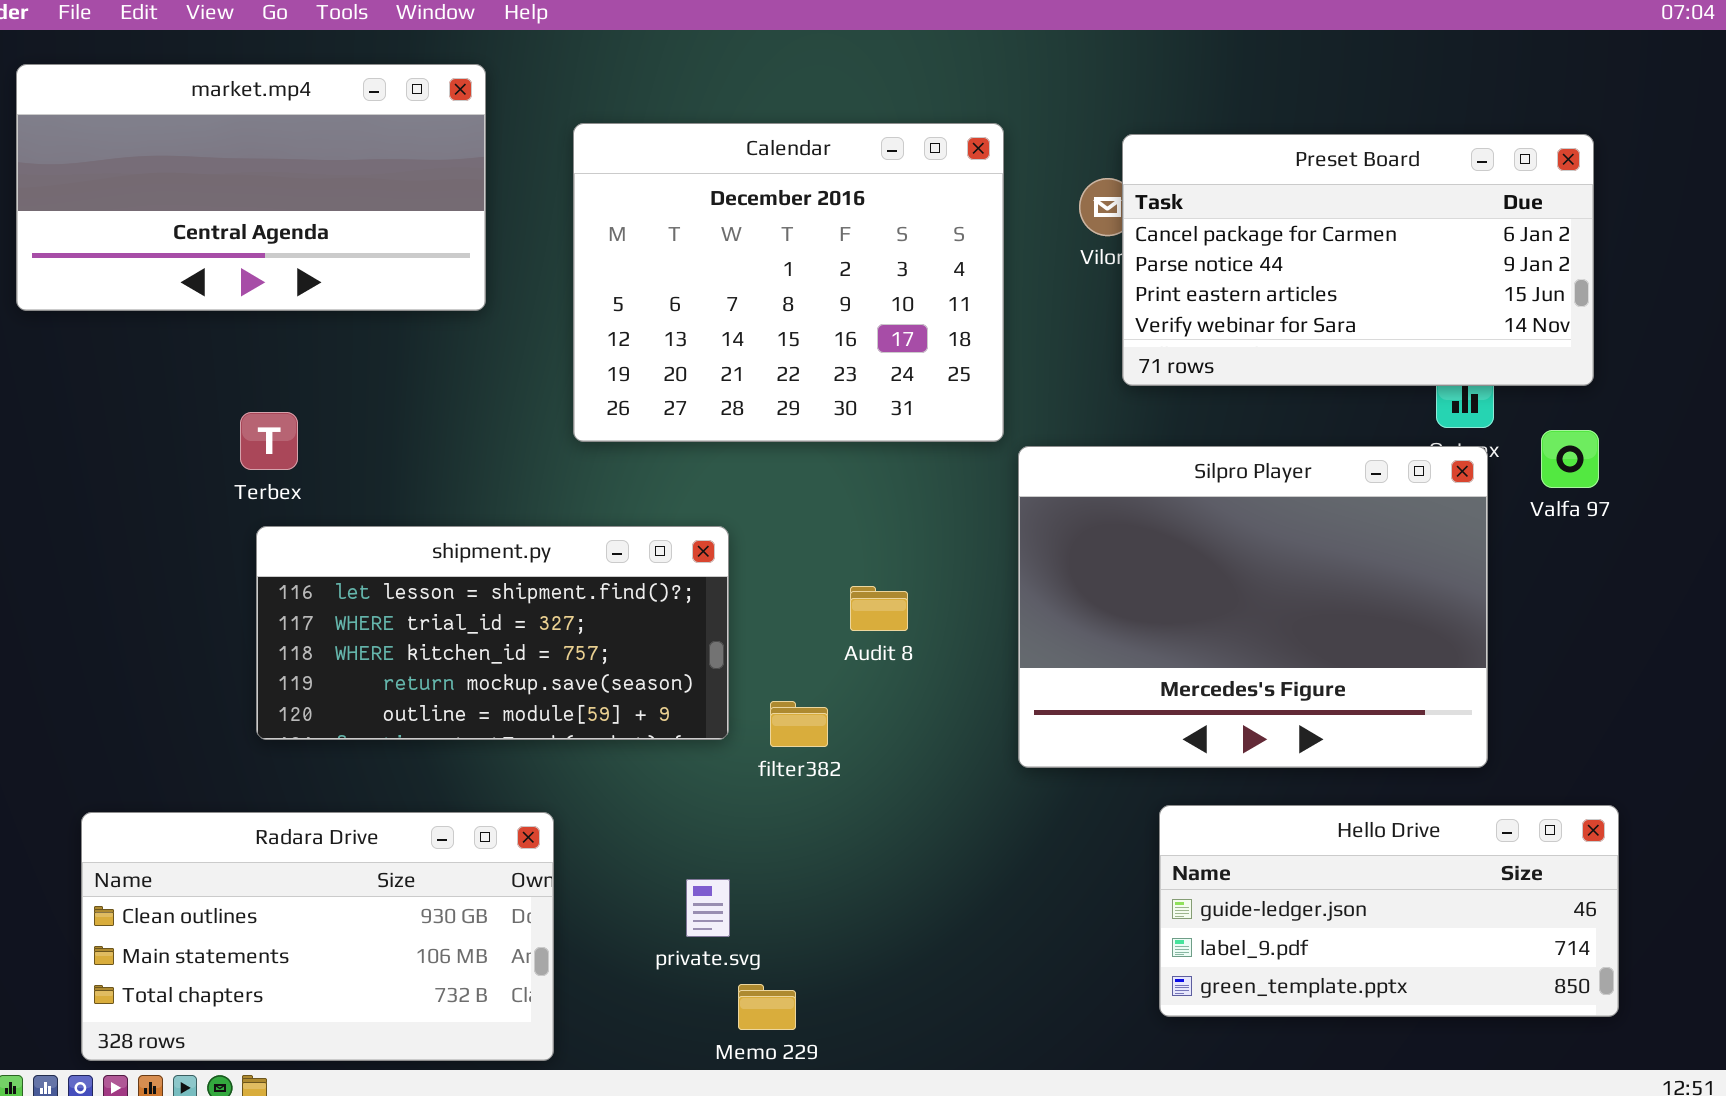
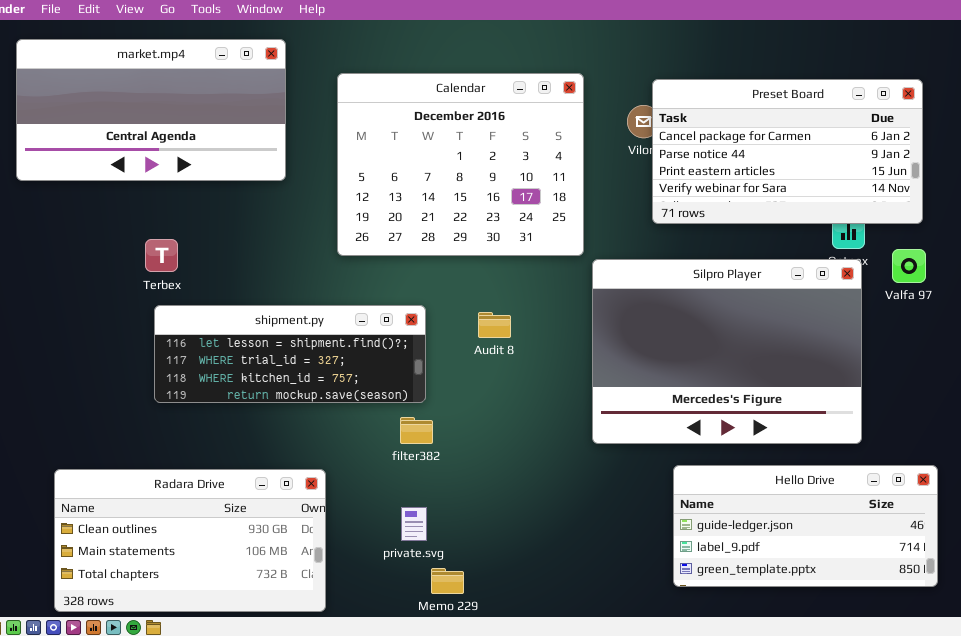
shipment.py: [256,526,729,740] -> [154,305,426,403], resized
Audit 8: [850,586,908,631] -> [478,312,511,338], moved
filter382: [770,701,828,747] -> [400,417,433,444], moved

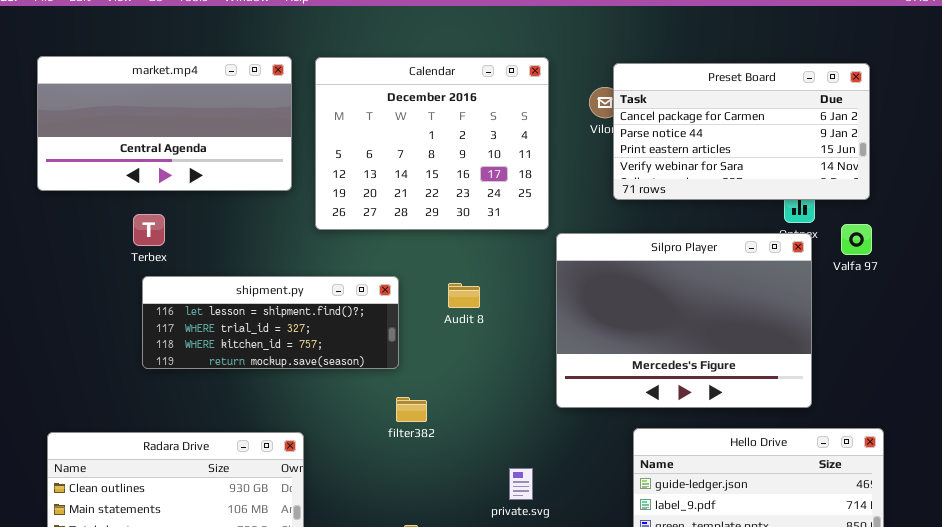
market.mp4: [16,39,286,181] -> [37,56,292,191], moved
filter382: [400,417,433,444] -> [396,397,427,422], moved
private.svg: [401,507,427,541] -> [509,468,533,500], moved

